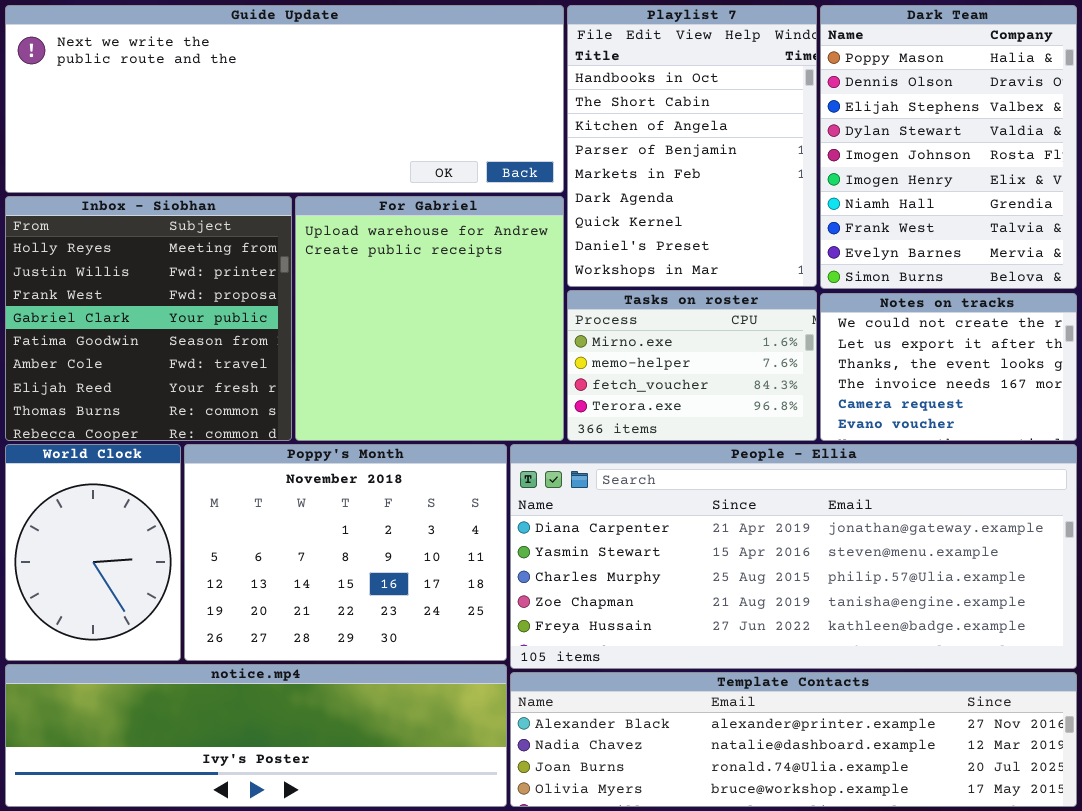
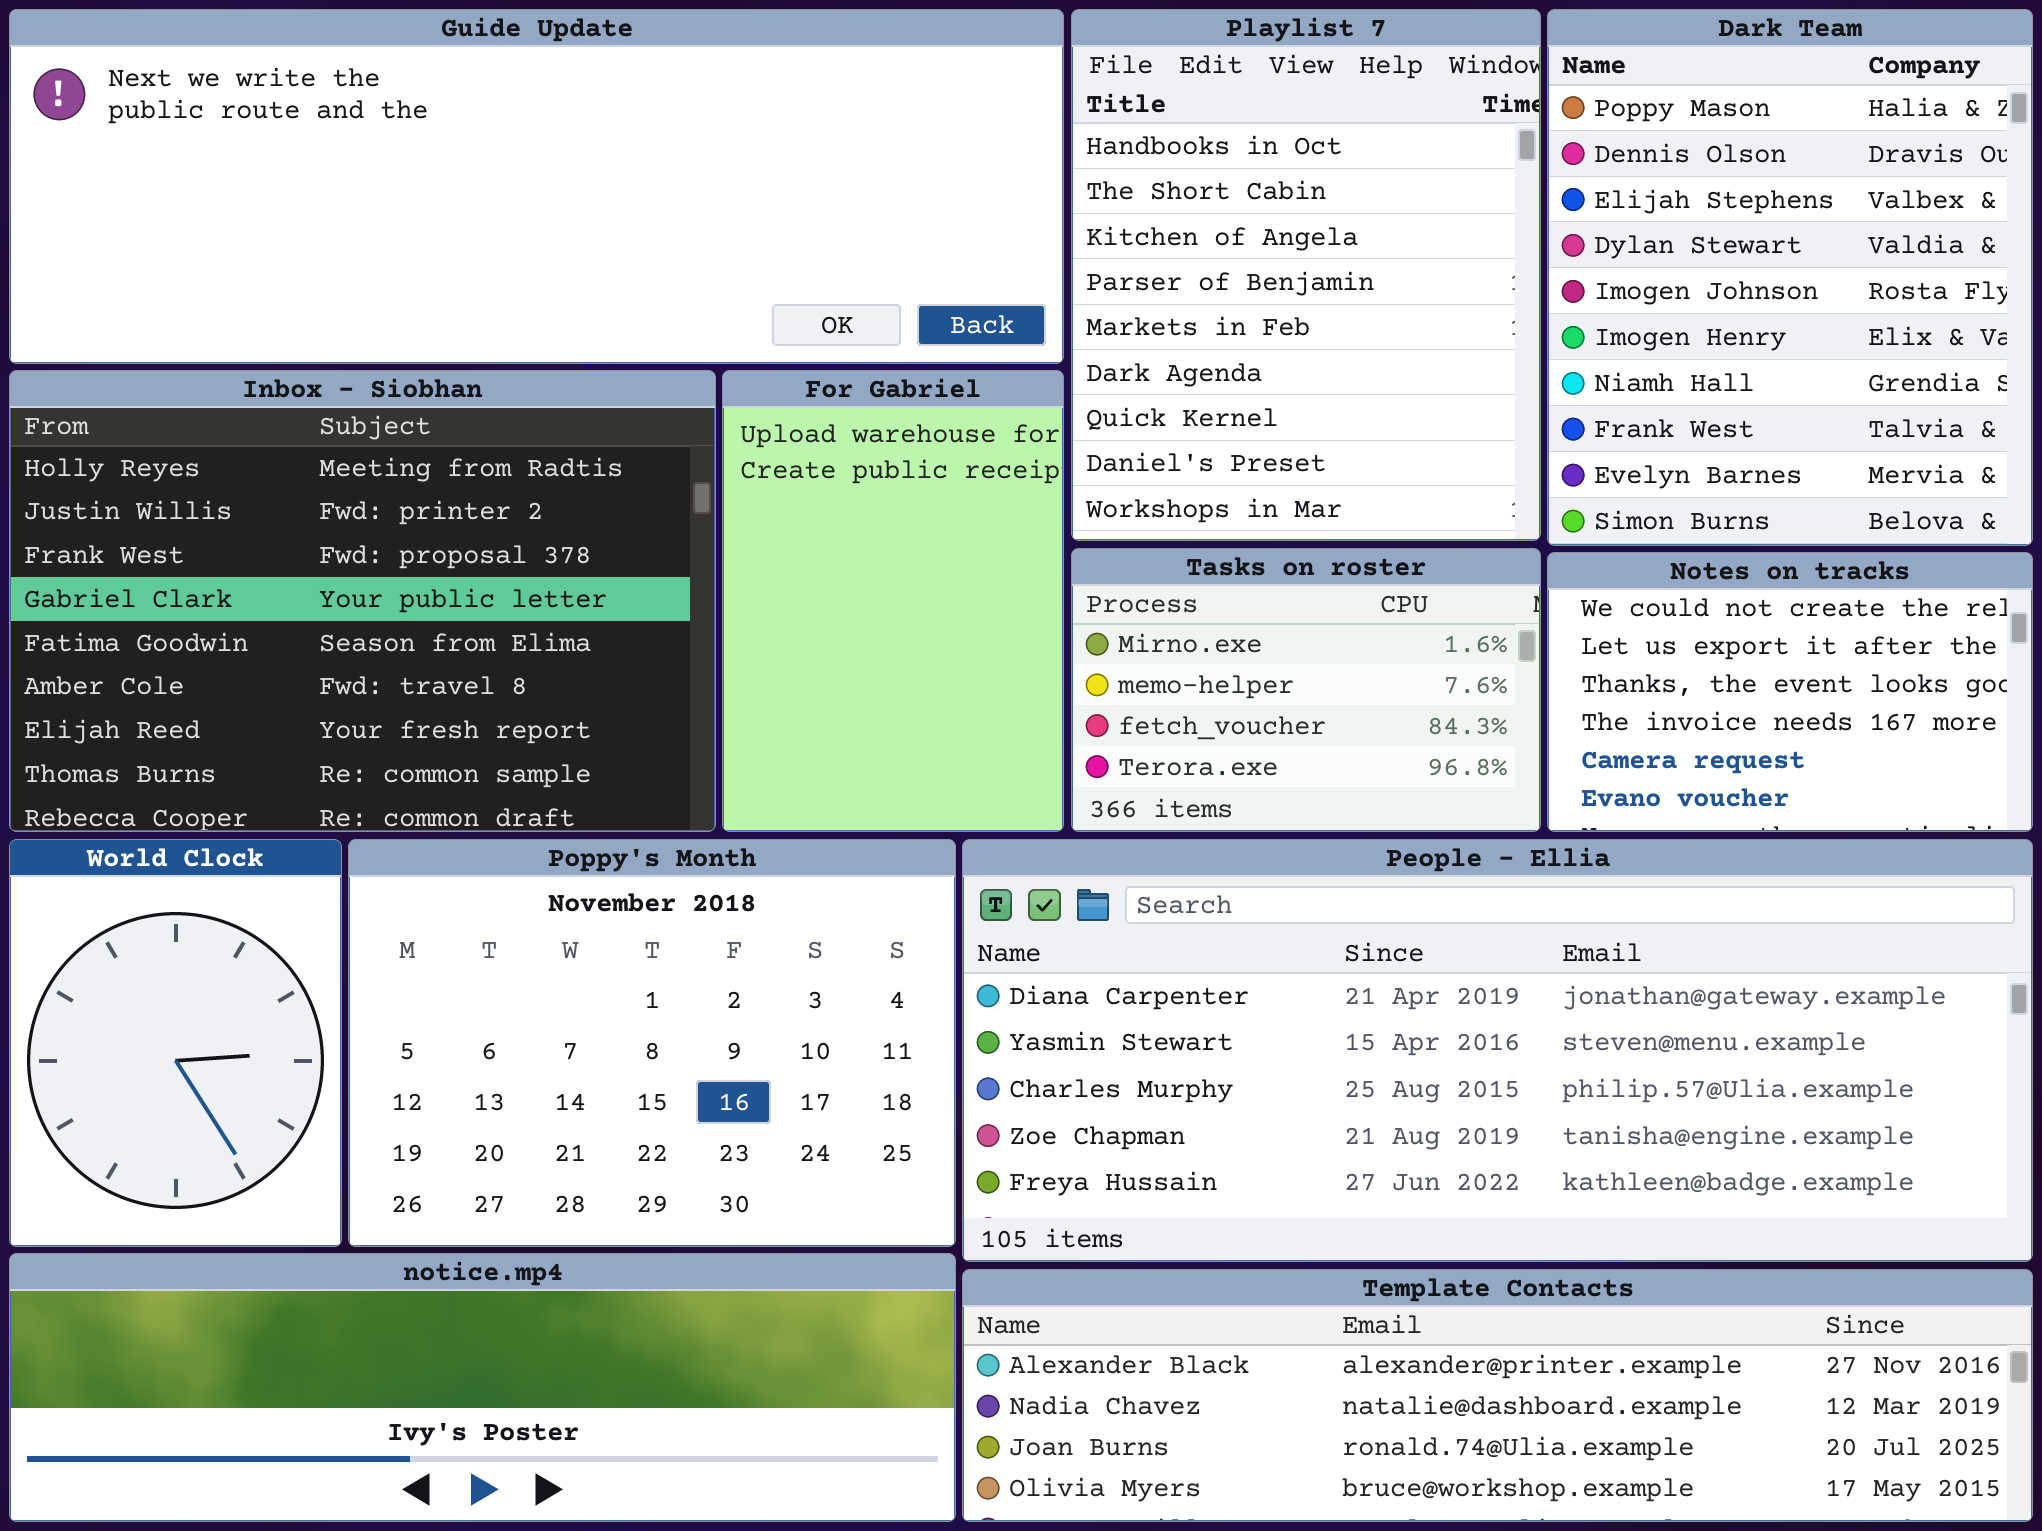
Inbox - Siobhan: [5,196,292,441] -> [9,370,716,832], resized
For Gabriel: [295,196,564,441] -> [722,370,1064,832], resized

